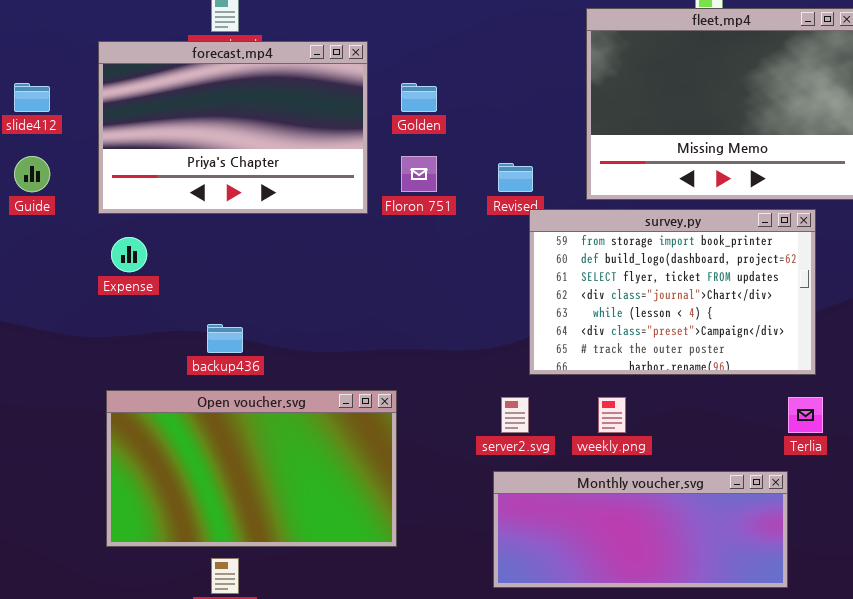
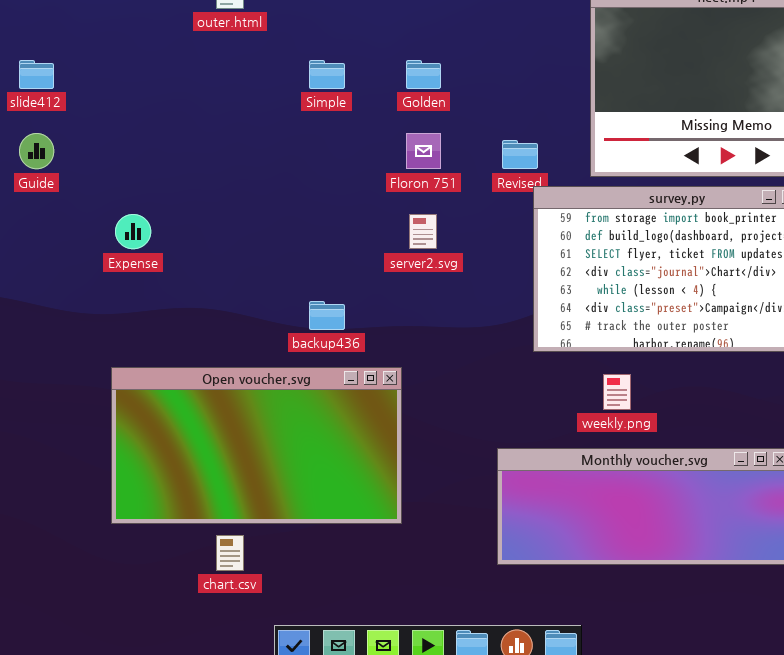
forecast.mp4: [98,41,368,214] -> none, closed
backup436: [207,324,243,353] -> [309,301,345,330], moved
server2.svg: [501,397,529,433] -> [409,214,437,249], moved

